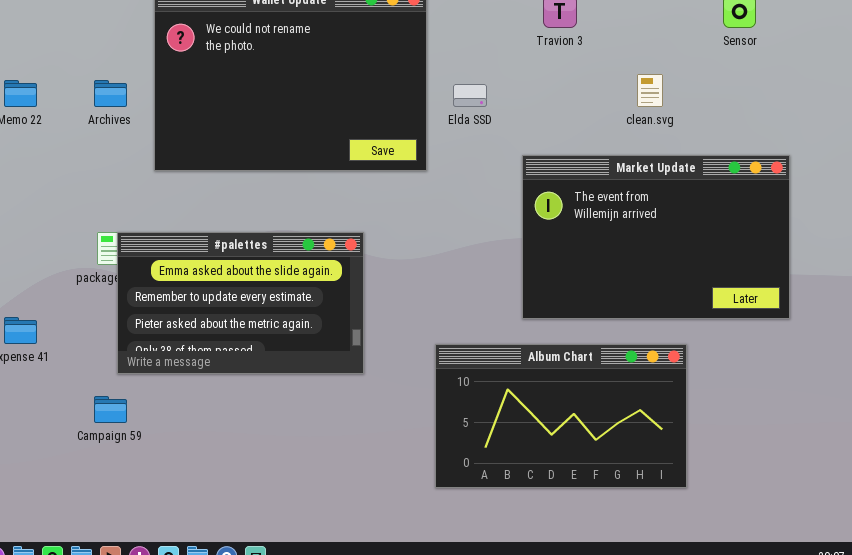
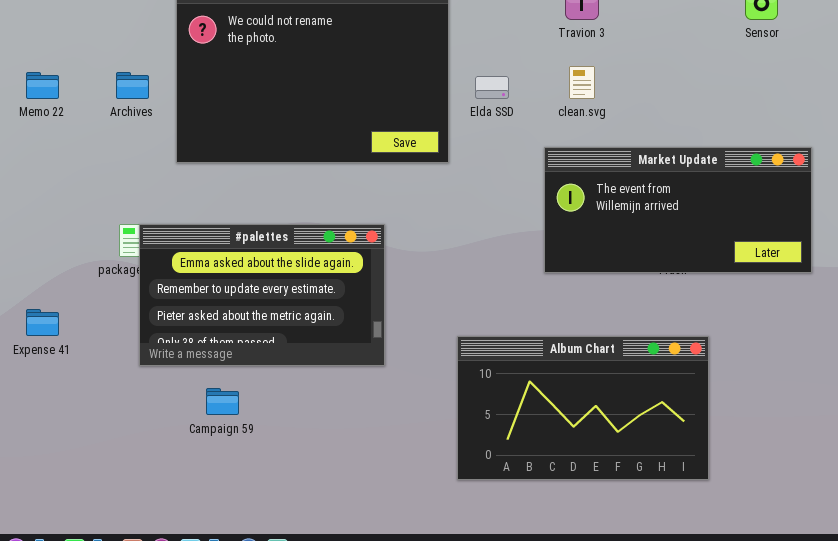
clean.svg: [637,74,663,107] -> [569,66,595,99], moved
Market Update: [522,155,790,319] -> [544,147,812,273], resized
Campaign 59: [94,396,127,423] -> [206,388,239,415], moved

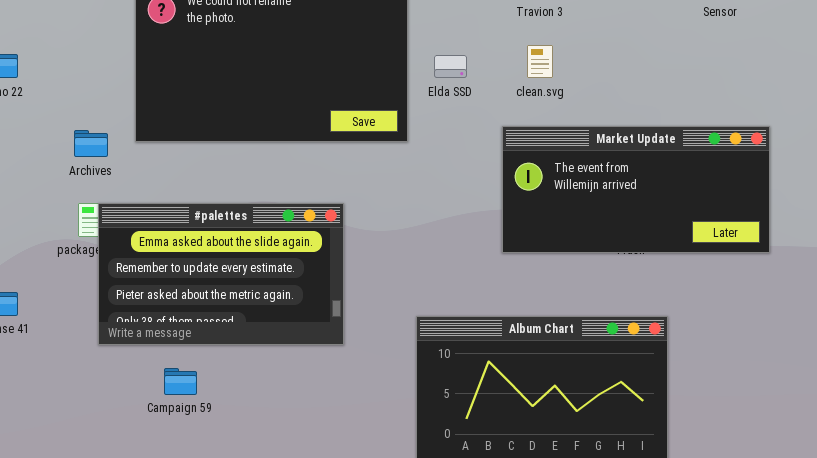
Archives: [116,72,149,99] -> [74,130,108,157], moved

